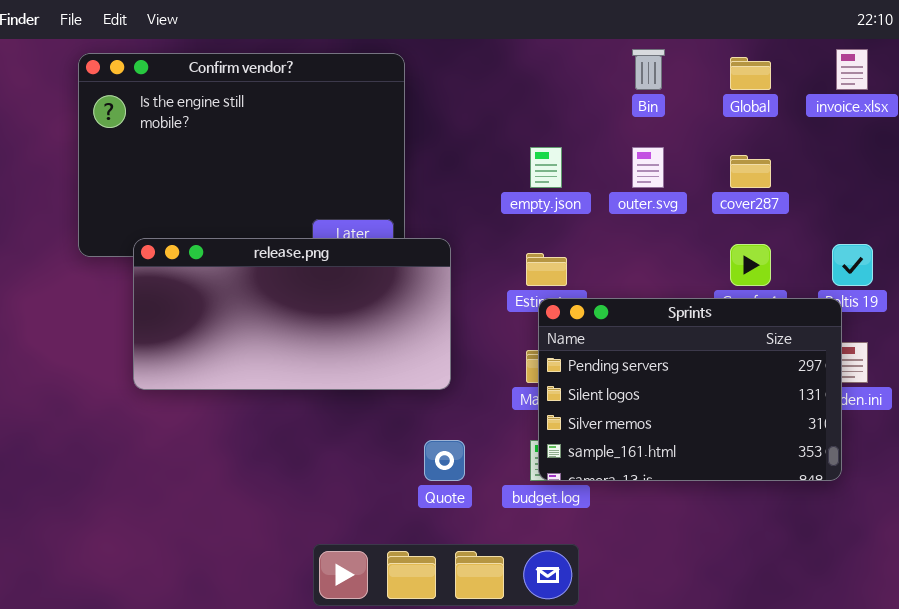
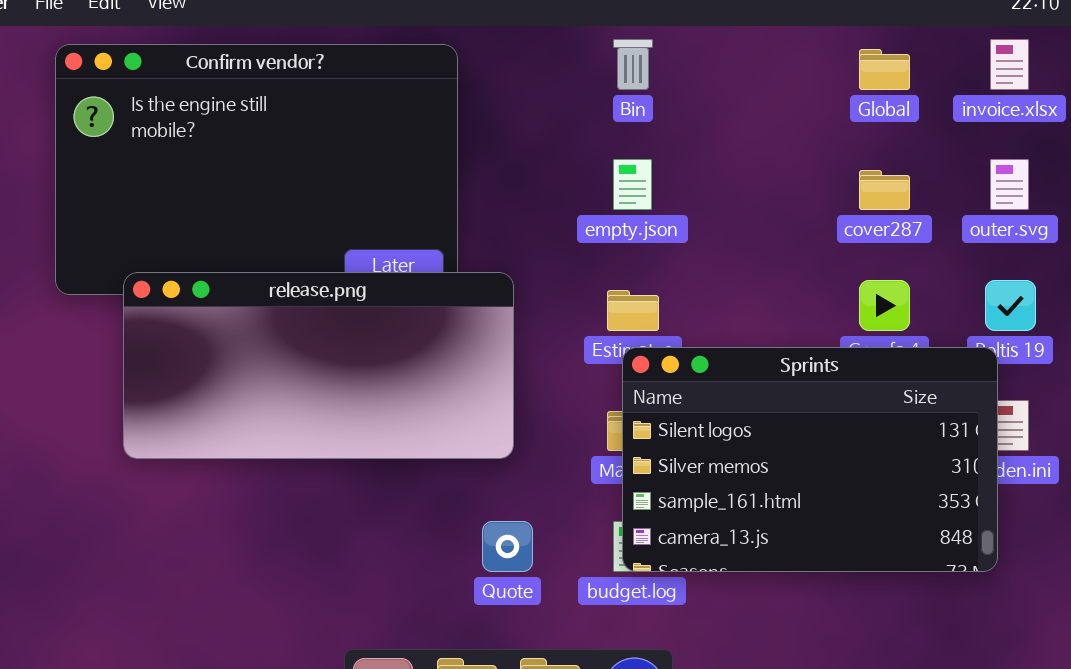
Bin: [632,49,665,90] -> [613,39,653,90], moved
outer.svg: [632,147,664,188] -> [990,159,1029,210], moved
Sprints: [538,298,842,481] -> [622,347,998,572], scrolled down 1 row

